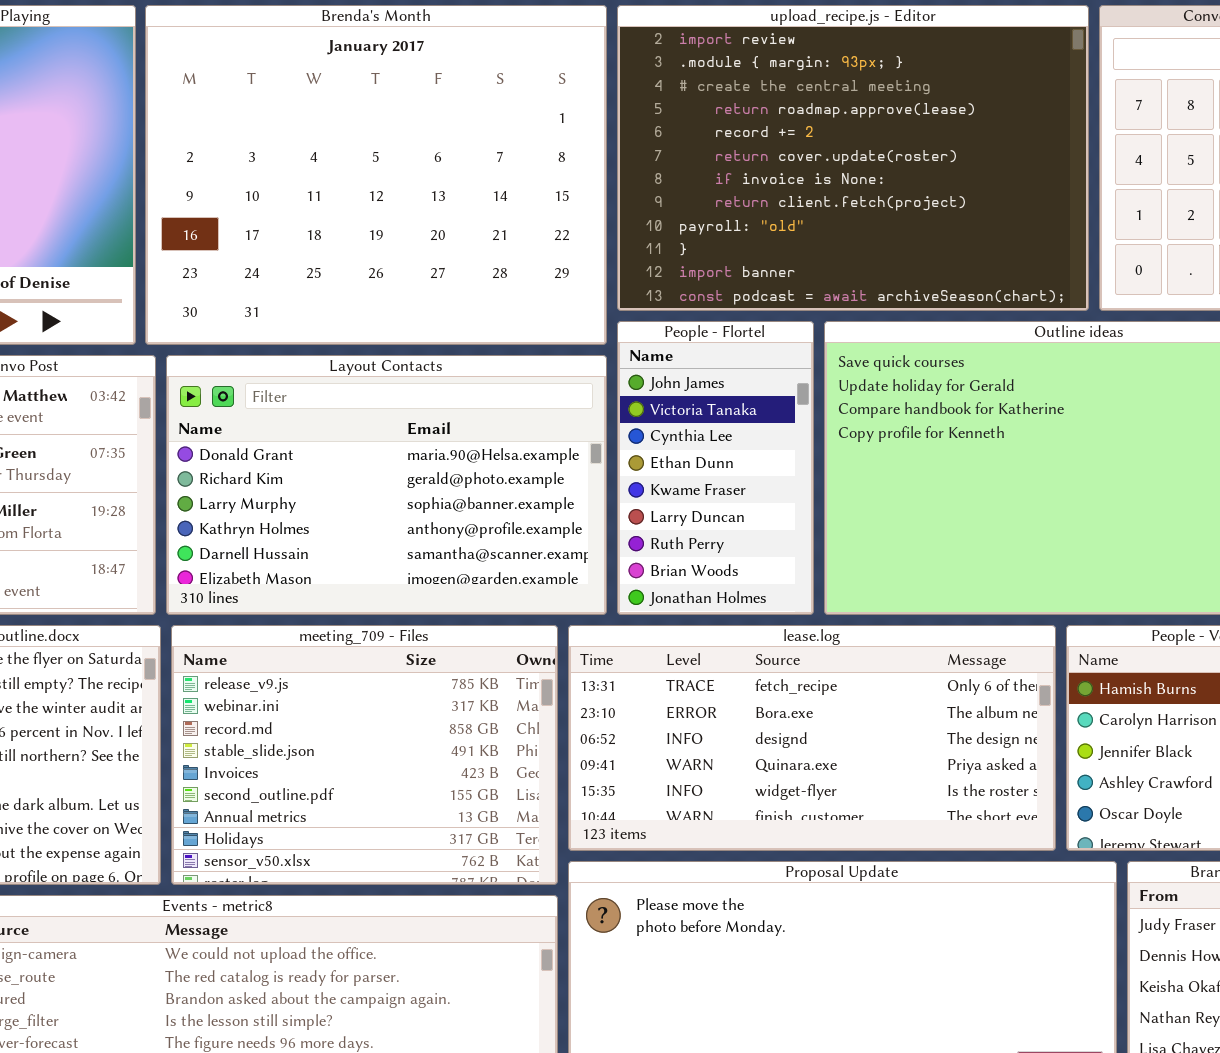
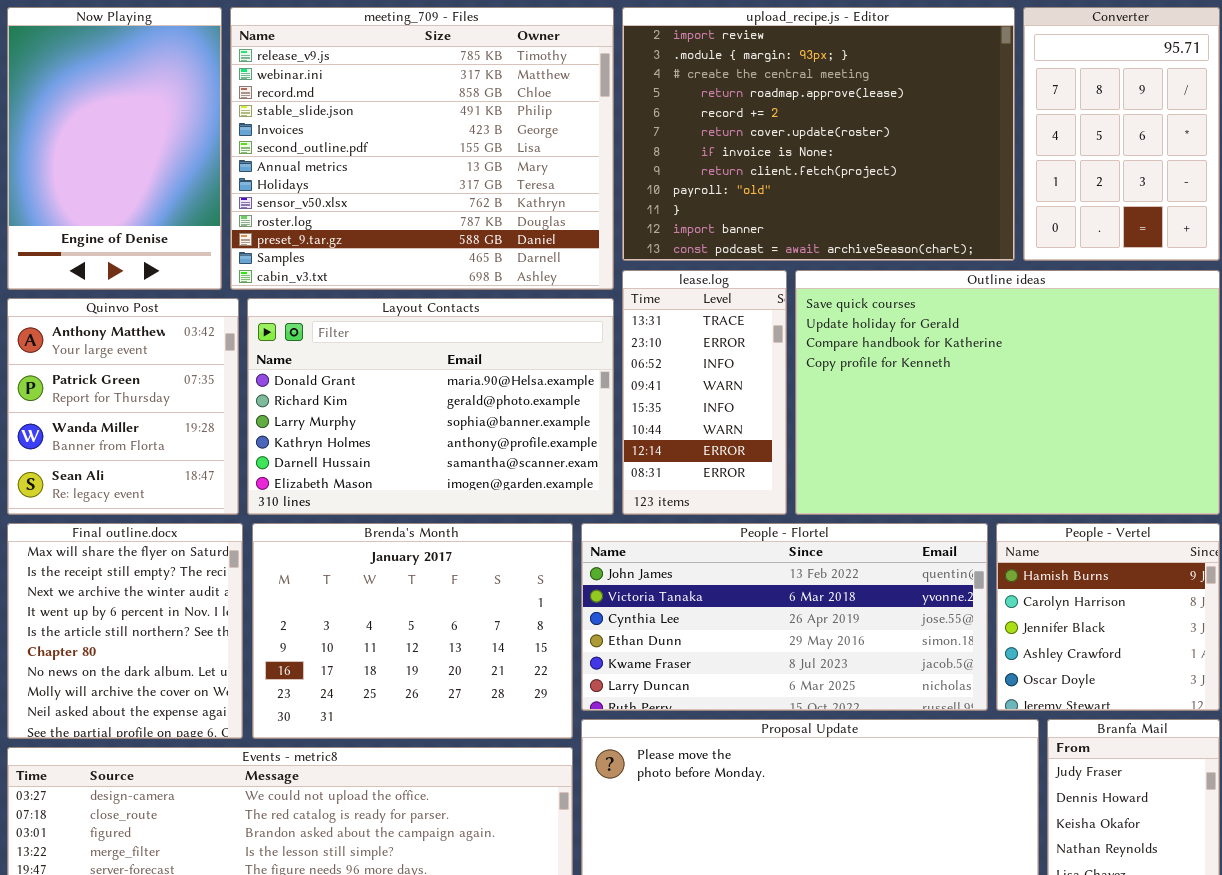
Brenda's Month: [145,5,607,345] -> [252,523,573,739], moved, resized
People - Flortel: [617,321,814,615] -> [581,523,988,711], moved, resized
meeting_709 - Files: [171,625,558,885] -> [230,7,614,290], moved, resized
lease.log: [568,625,1056,851] -> [622,270,787,515], moved, resized

